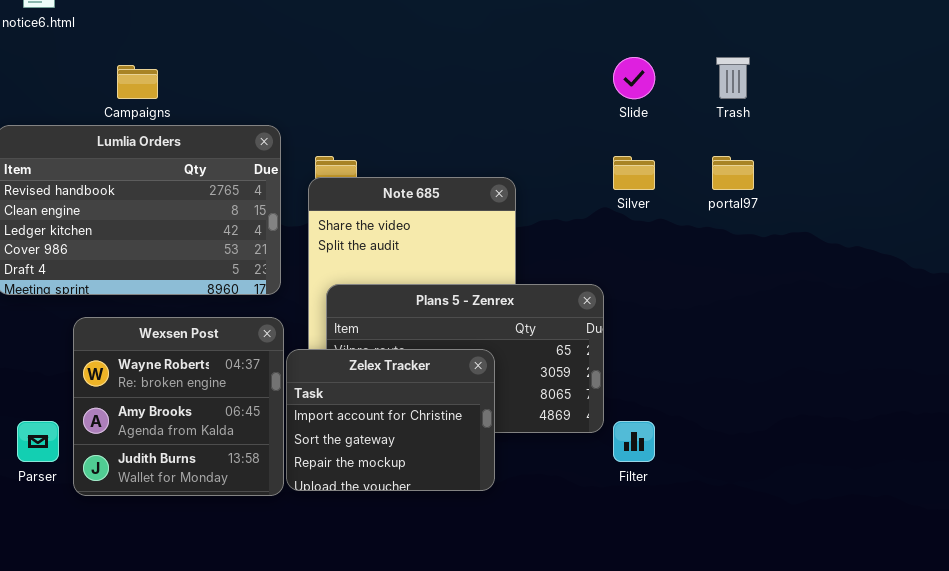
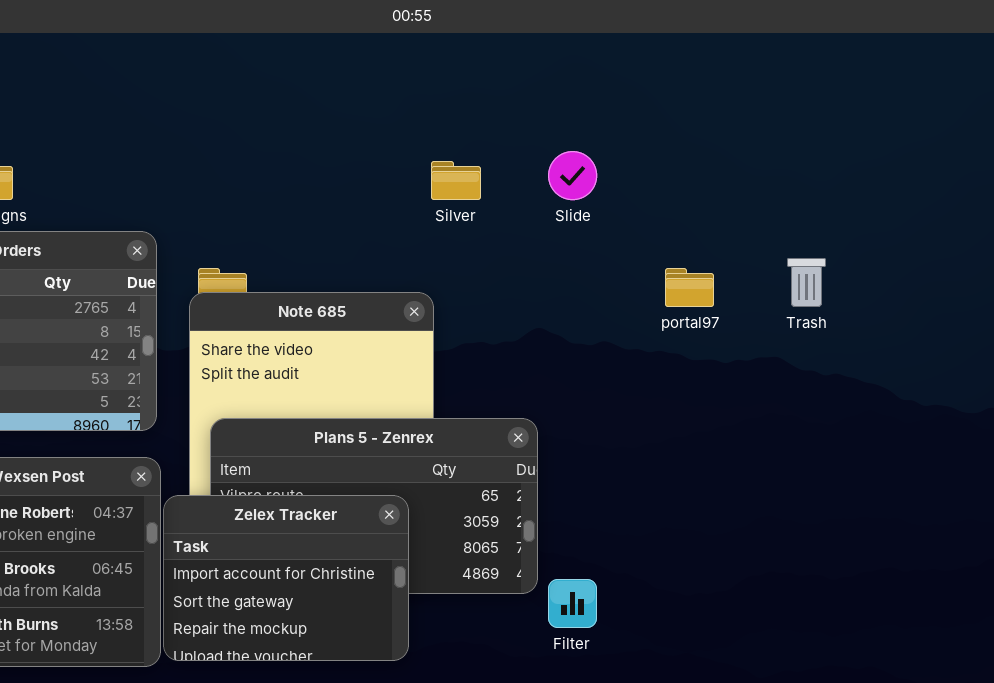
Trash: [716,57,750,99] -> [787,258,826,307], moved
Silver: [613,156,655,190] -> [431,161,481,200], moved

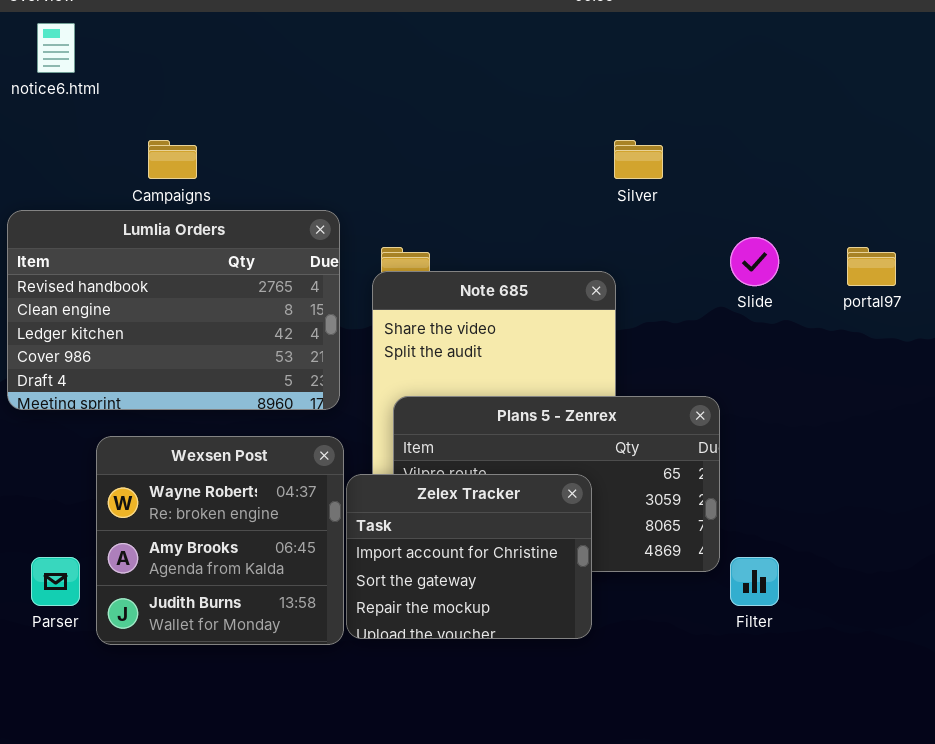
Slide: [548,151,597,200] -> [730,237,779,286], moved

